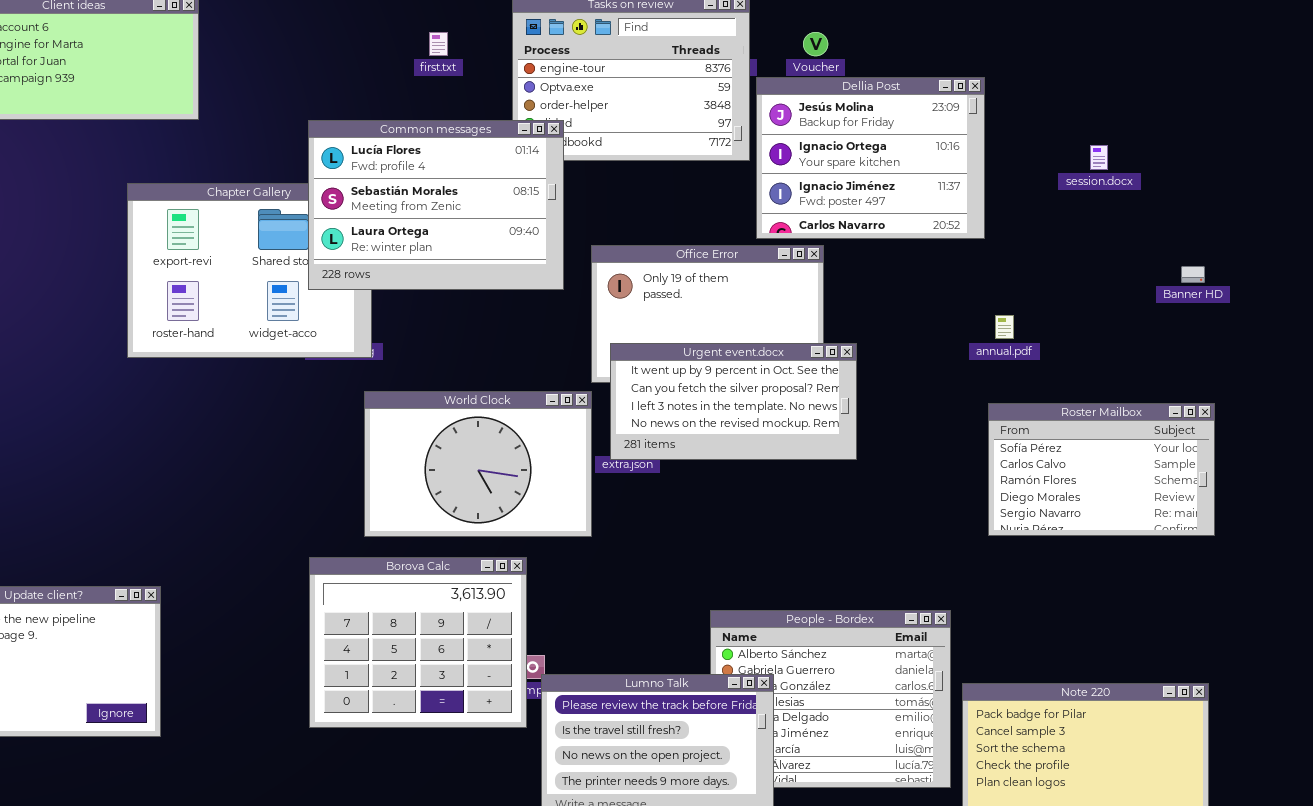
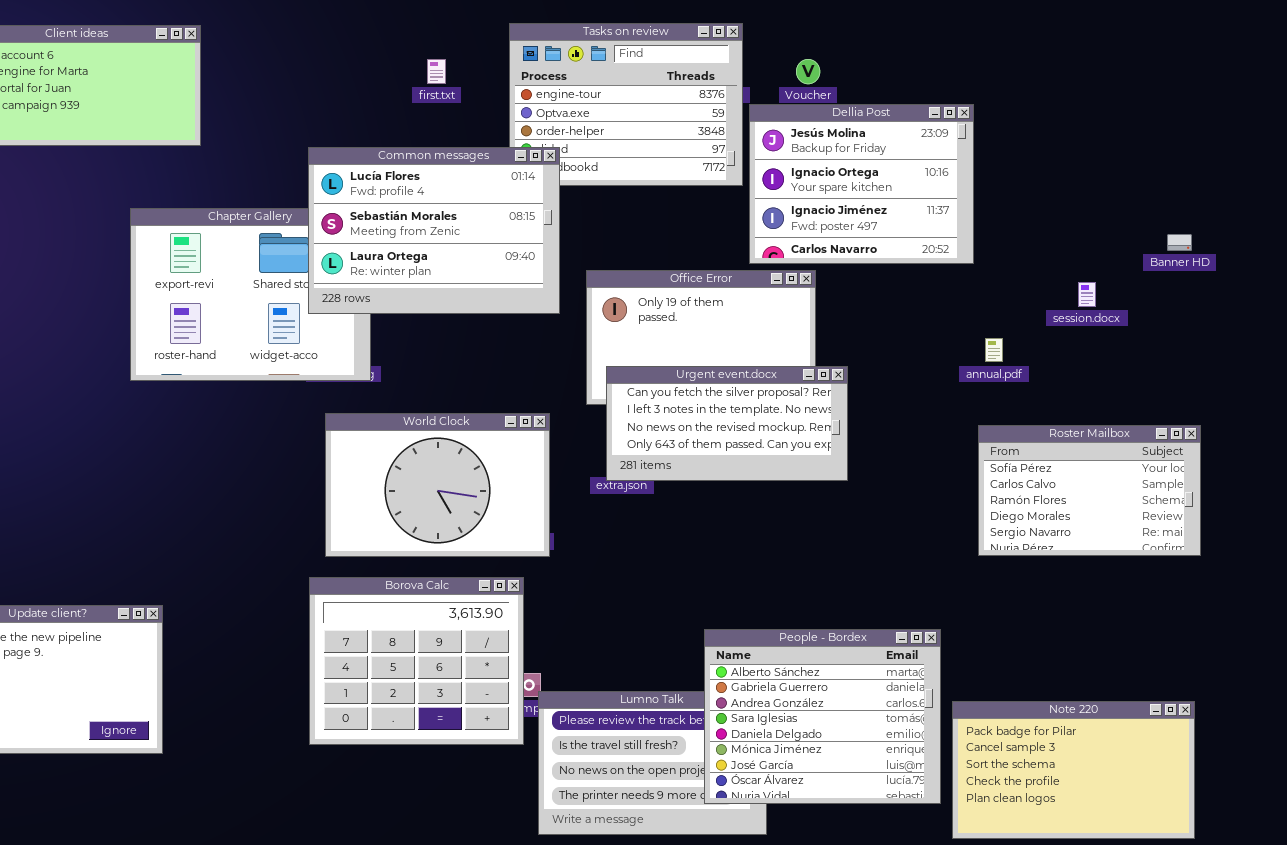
session.docx: [1090,145,1108,170] -> [1078,282,1096,307], moved
Banner HD: [1181,266,1205,283] -> [1167,234,1192,251], moved
Urgent event.docx: [610,343,857,460] -> [606,366,848,481], scrolled down 1 row
World Clock: [364,391,592,537] -> [325,413,550,557], moved
People - Bordex: [710,610,951,788] -> [704,629,941,804], raised

